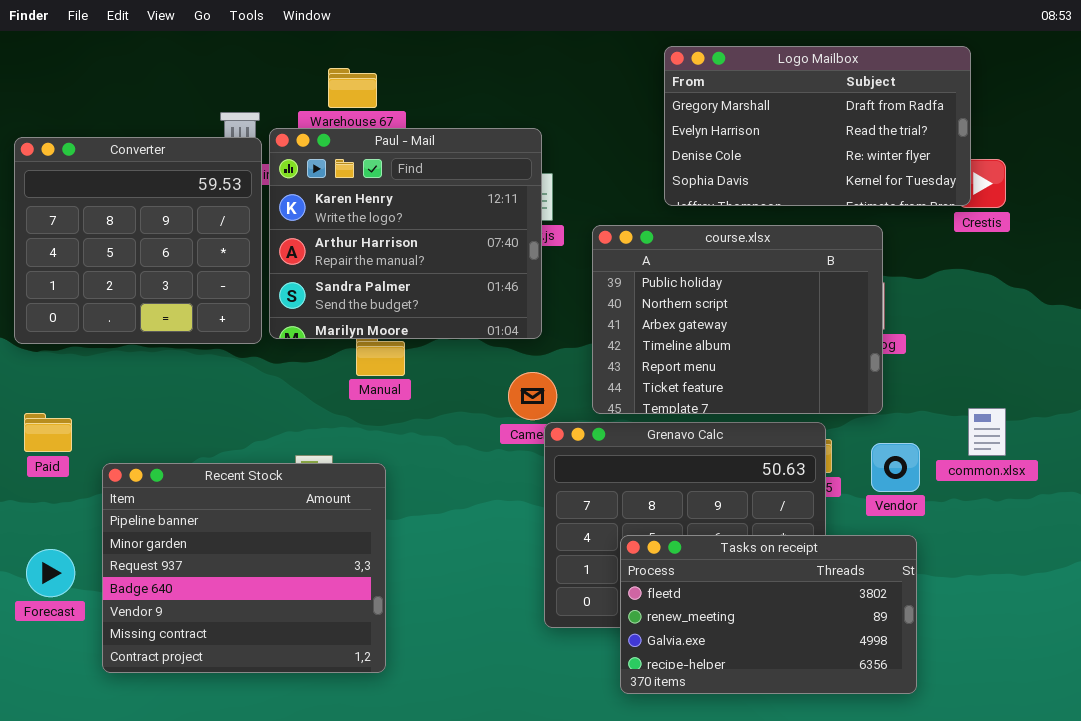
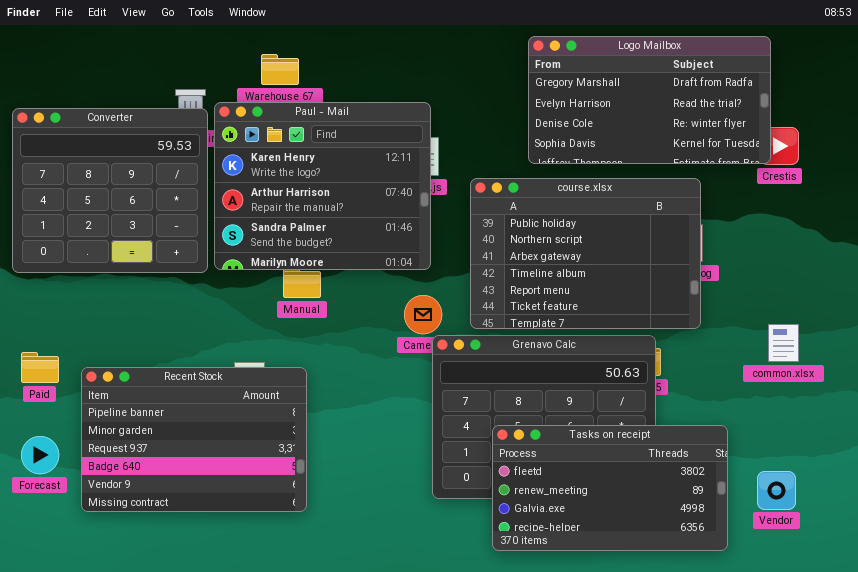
Paid: [24,413,72,452] -> [21,352,59,383], moved
Vendor: [871,443,920,492] -> [757,471,796,510], moved
Recent Stock: [102,463,386,673] -> [81,367,307,512], resized

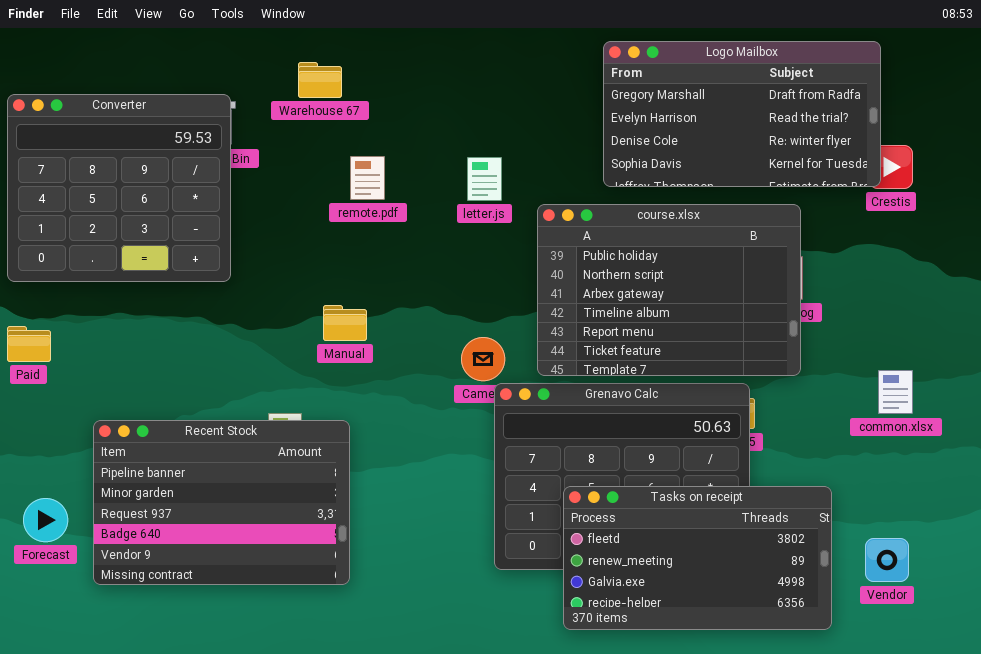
Paul - Mail: [214,102,431,270] -> none, closed
Converter: [12,108,208,273] -> [7,94,231,282], moved
Paid: [21,352,59,383] -> [7,326,51,362], moved

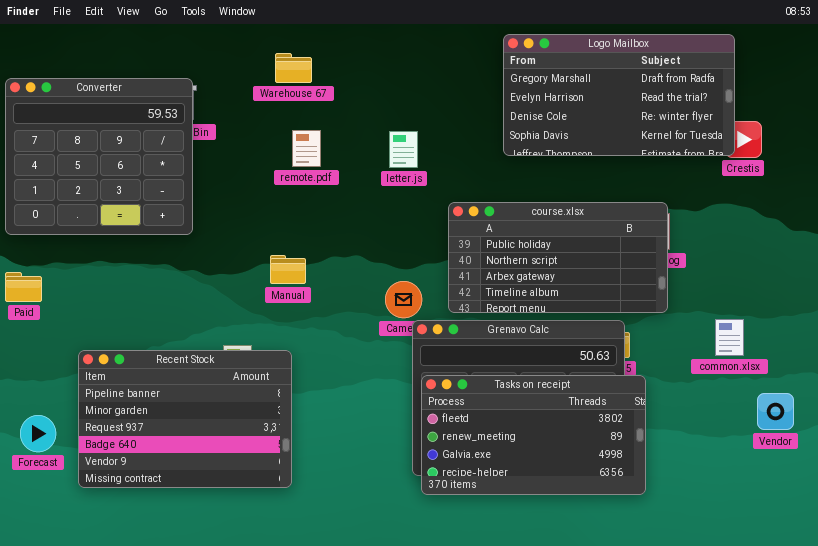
Warehouse 67: [298,62,342,98] -> [275,53,312,83], moved
course.xlsx: [537,204,801,376] -> [448,202,668,313], resized
common.xlsx: [878,370,913,414] -> [715,319,744,356], moved
Tasks on receipt: [563,486,832,630] -> [421,375,646,495], moved
Vendor: [865,538,909,582] -> [757,393,794,430], moved

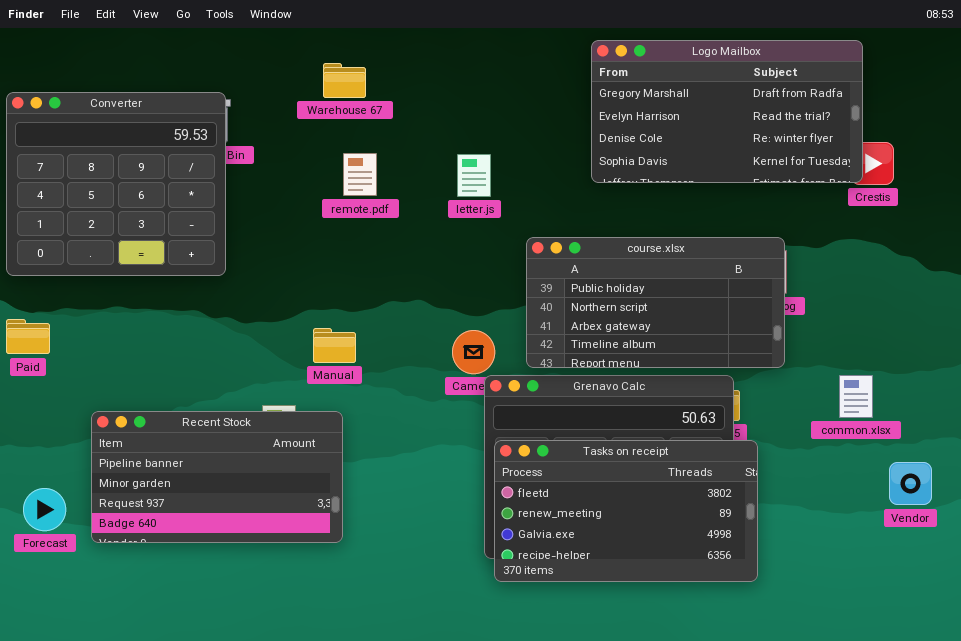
Manual: [270,255,306,284] -> [313,328,356,363], moved
Recent Stock: [78,350,292,488] -> [91,411,343,543], resized

